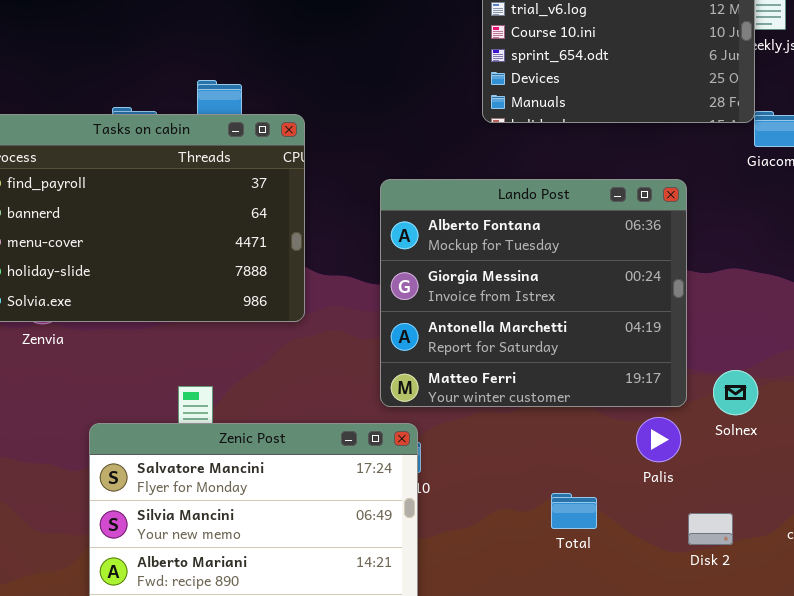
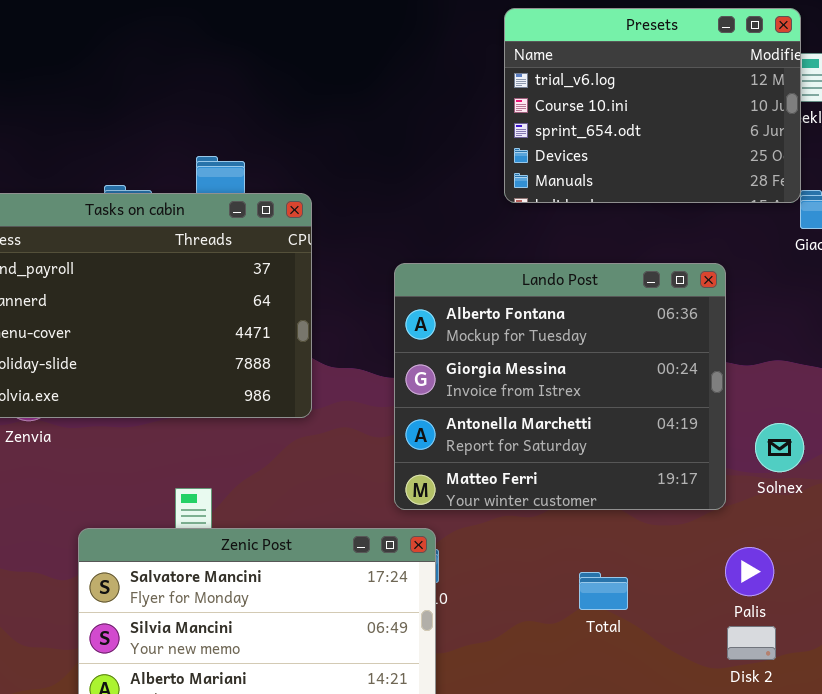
Solnex: [713,370,758,415] -> [755,423,804,472], moved
Palis: [636,417,681,462] -> [725,547,774,596], moved
Total: [551,493,597,529] -> [579,572,628,610], moved

